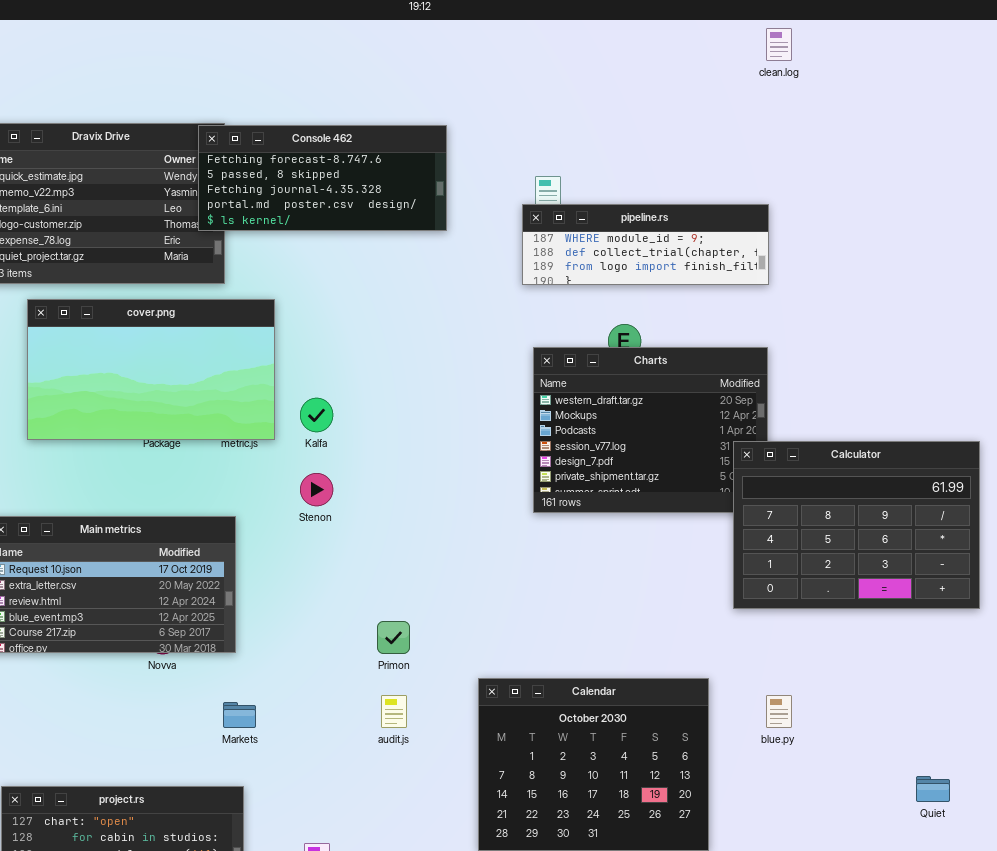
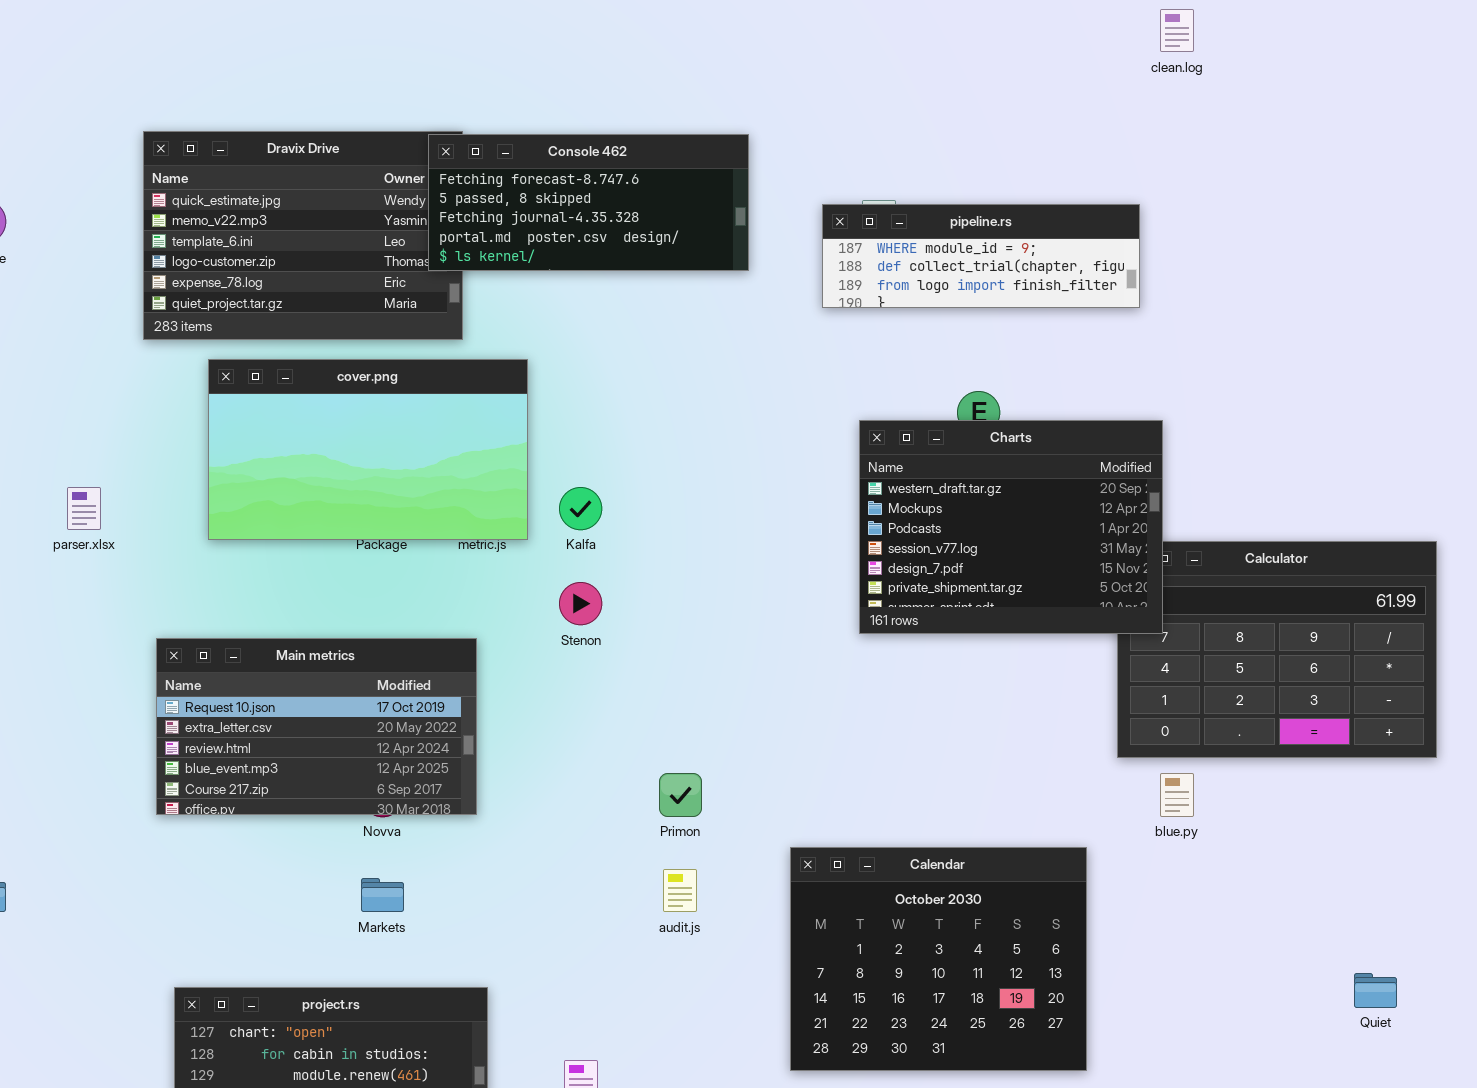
pipeline.rs: [522,204,769,285] -> [822,204,1140,308], moved
Charts: [533,347,768,513] -> [859,420,1163,634], raised
blue.py: [766,695,792,728] -> [1160,773,1194,817], moved
Markets: [223,702,256,728] -> [361,878,404,912], moved

